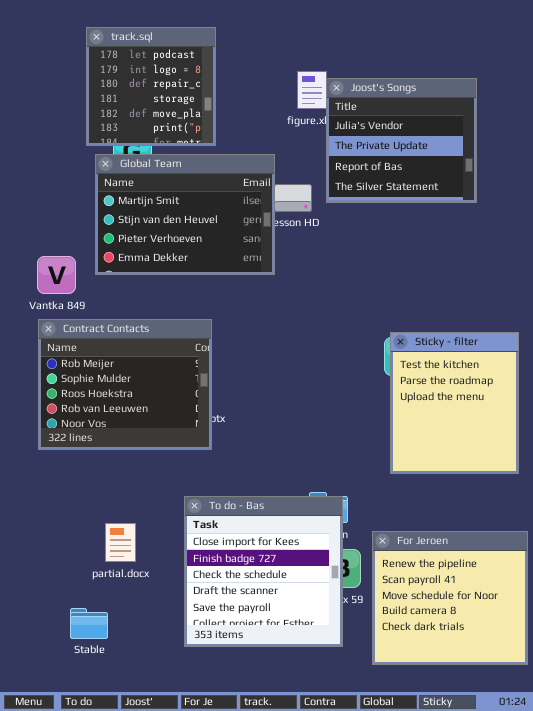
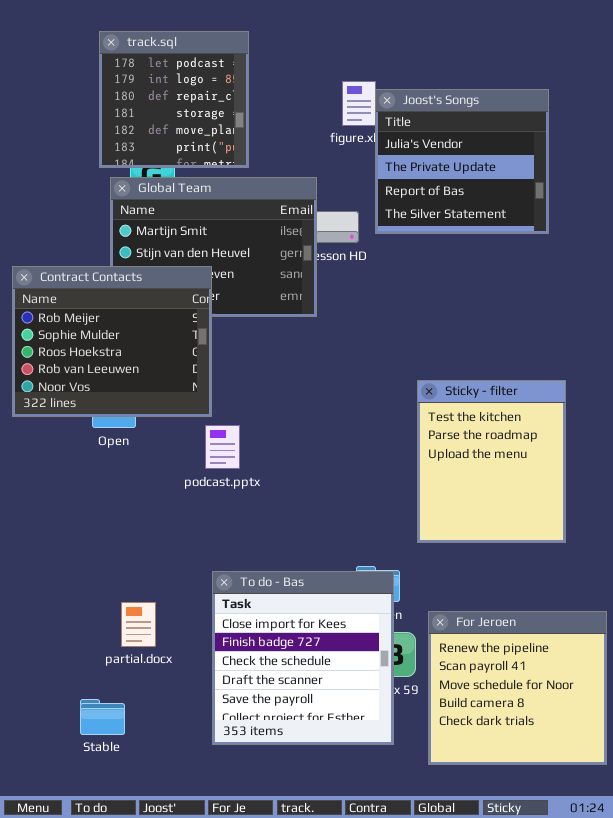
Contract Contacts: [38,319,212,450] -> [12,266,212,417], moved
Sticky - filter: [390,332,519,474] -> [417,380,566,543], moved

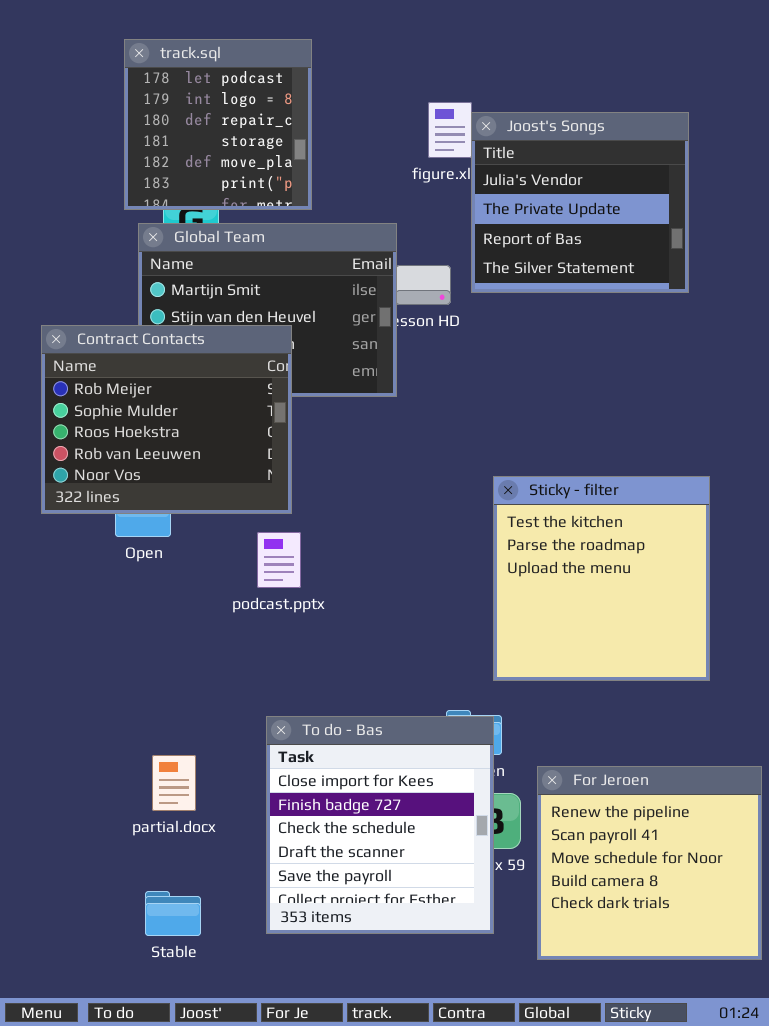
Contract Contacts: [12,266,212,417] -> [41,325,292,514], moved
Sticky - filter: [417,380,566,543] -> [493,476,710,681], resized
Stable: [80,699,125,735] -> [145,891,201,936], moved

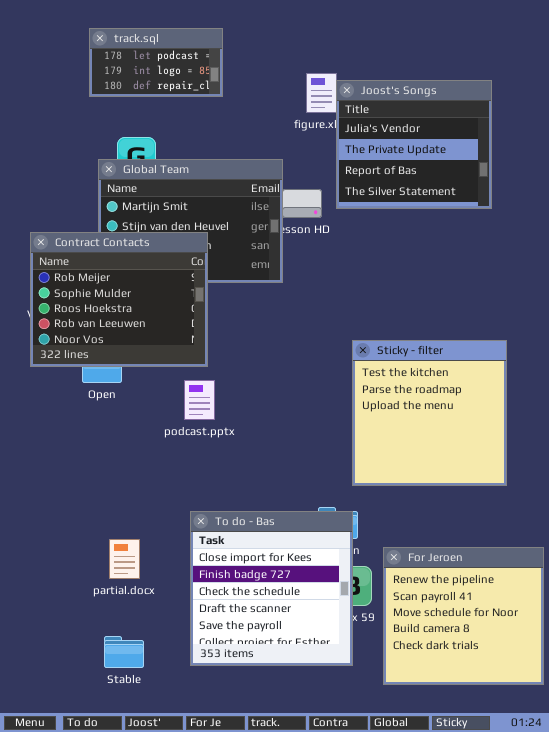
track.sql: [124,39,312,210] -> [89,28,223,97], resized

